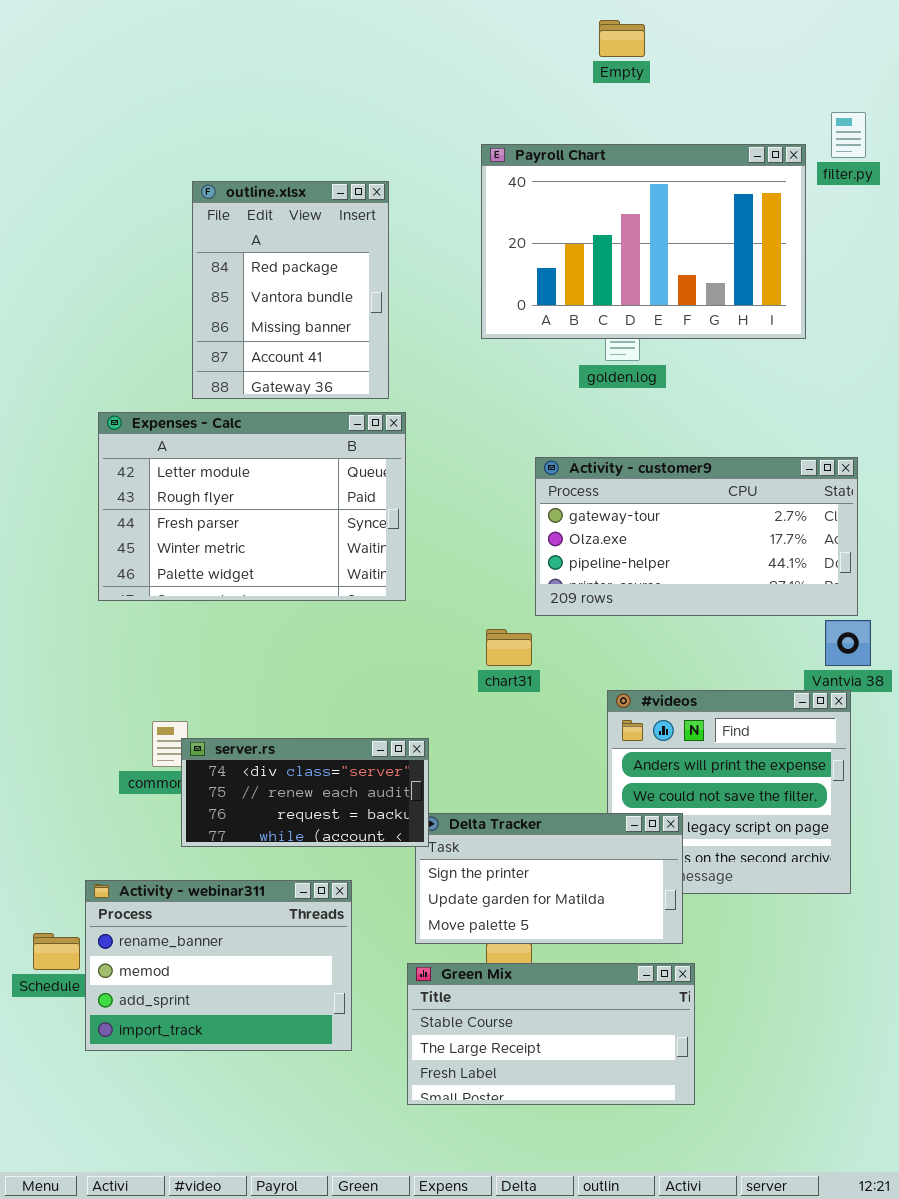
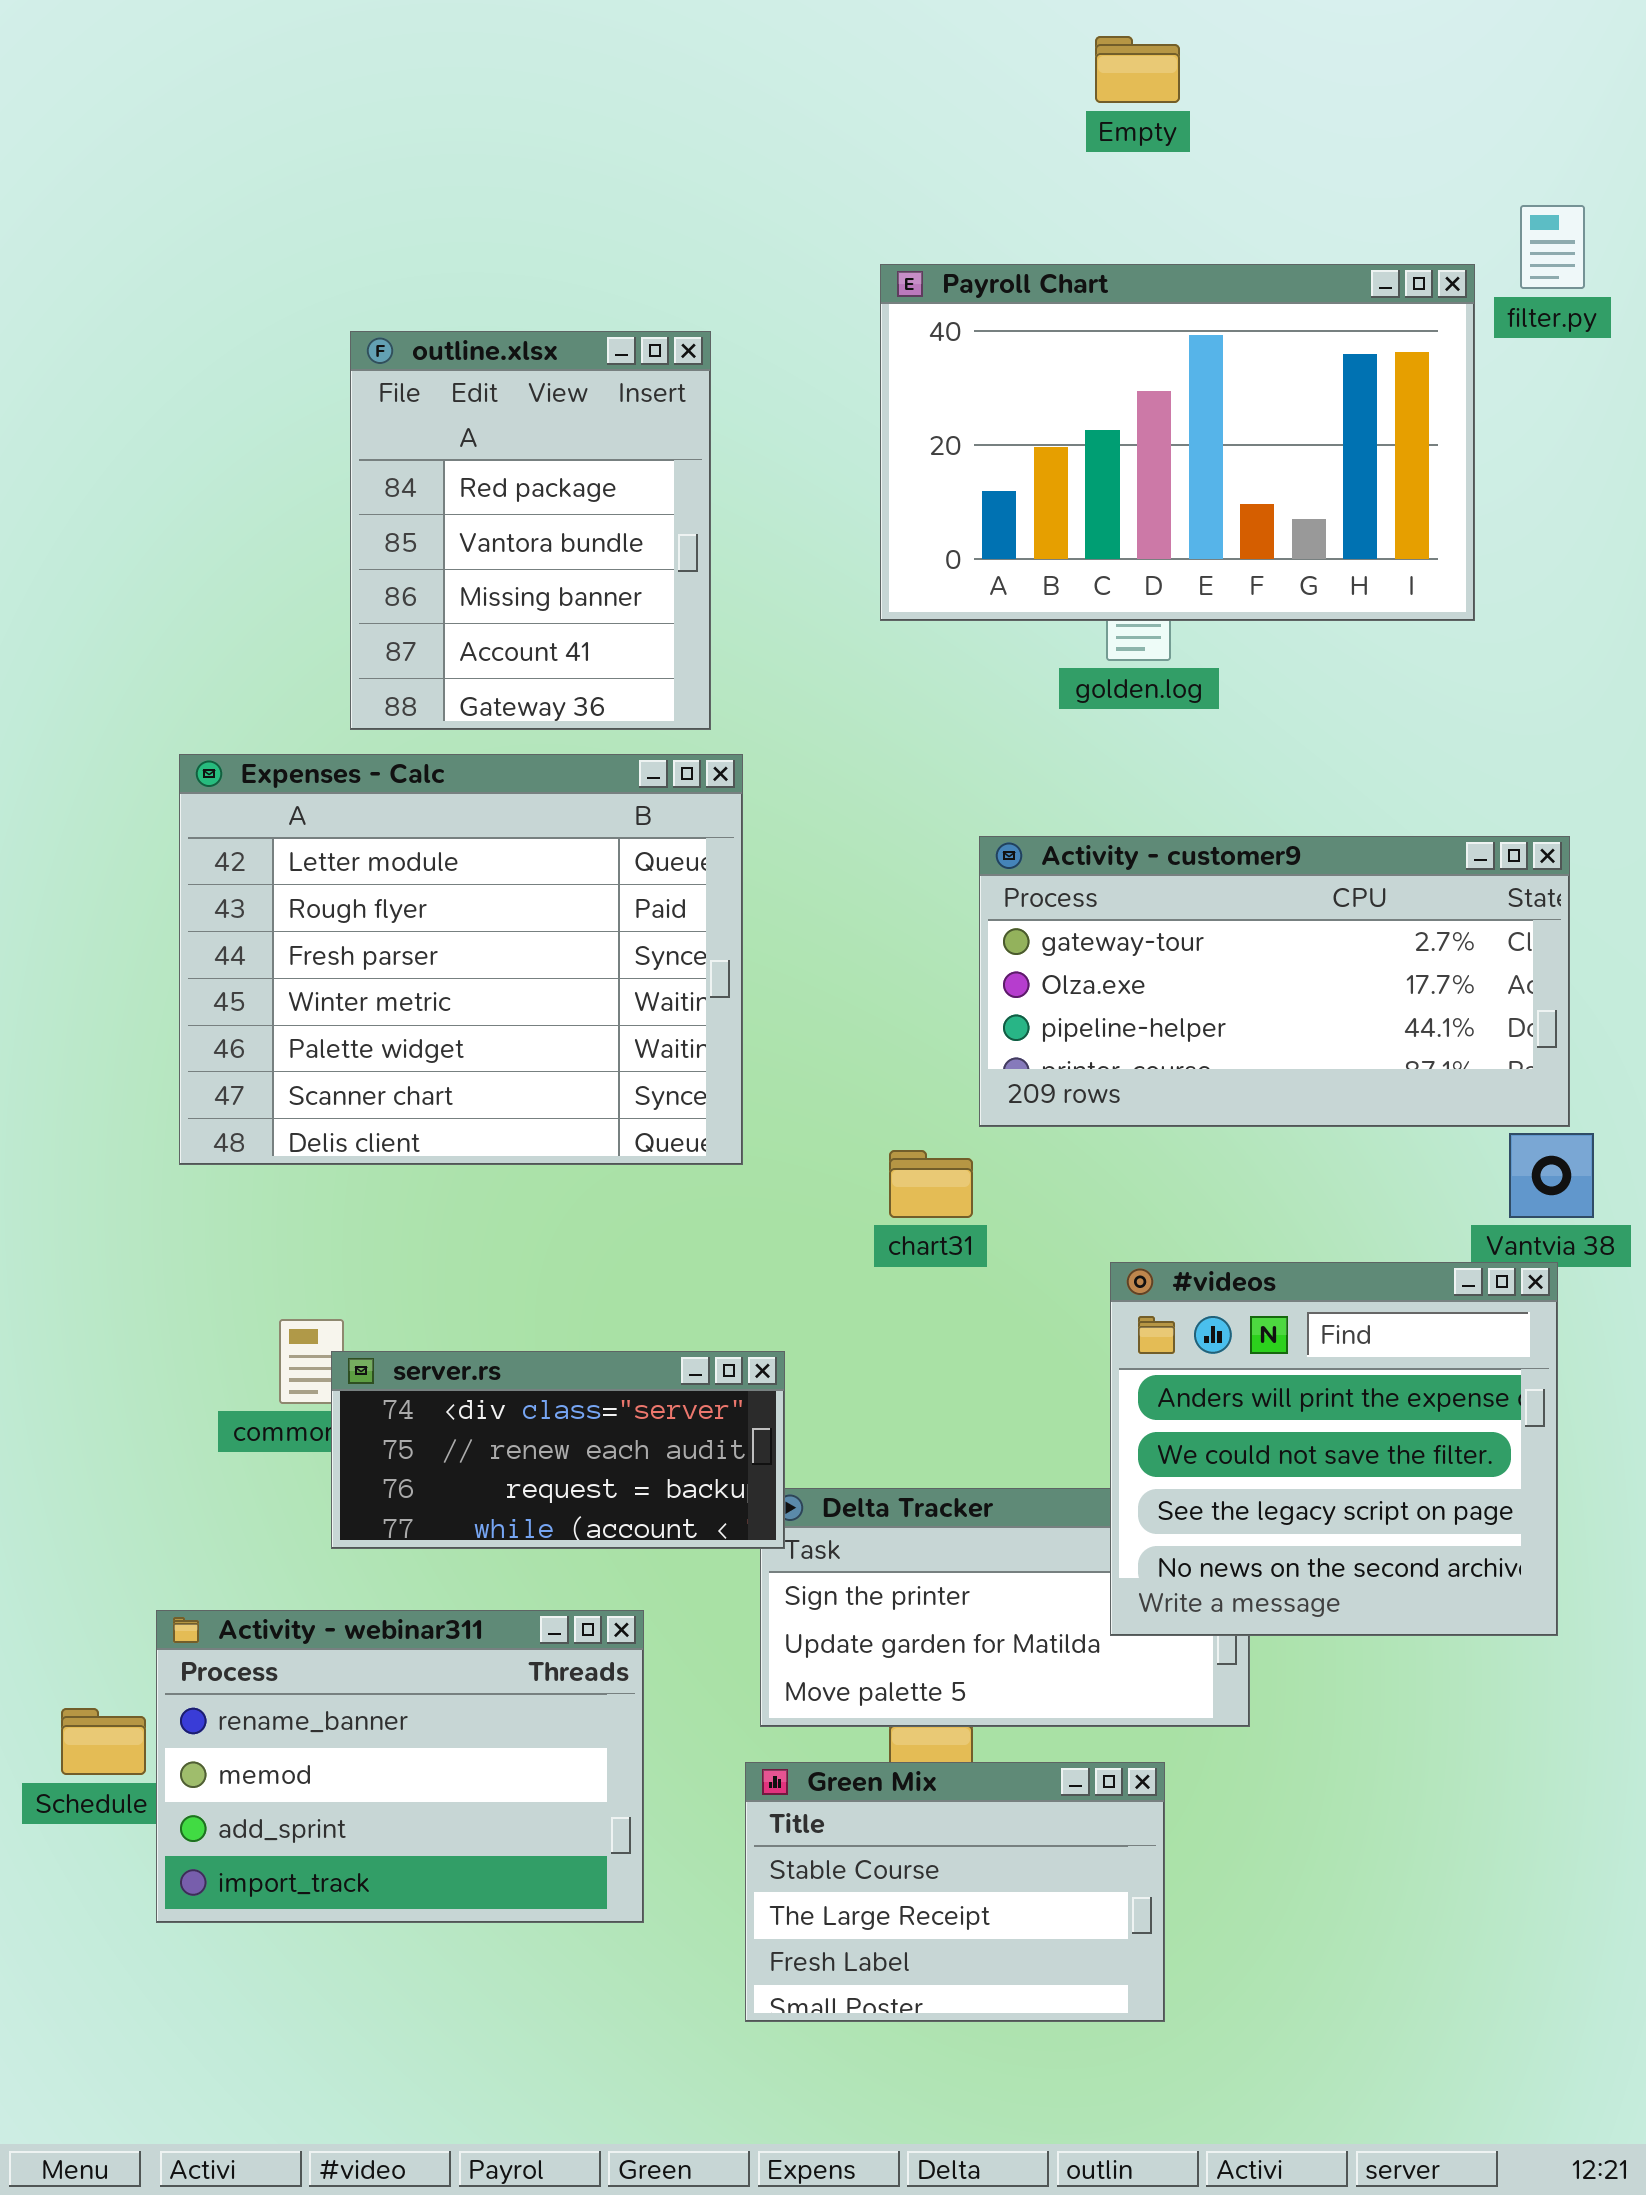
Expenses - Calc: [98,412,406,601] -> [179,754,743,1165], resized
#videos: [607,690,851,894] -> [1110,1262,1558,1636], raised
Green Mix: [407,963,695,1105] -> [745,1762,1165,2022], resized

